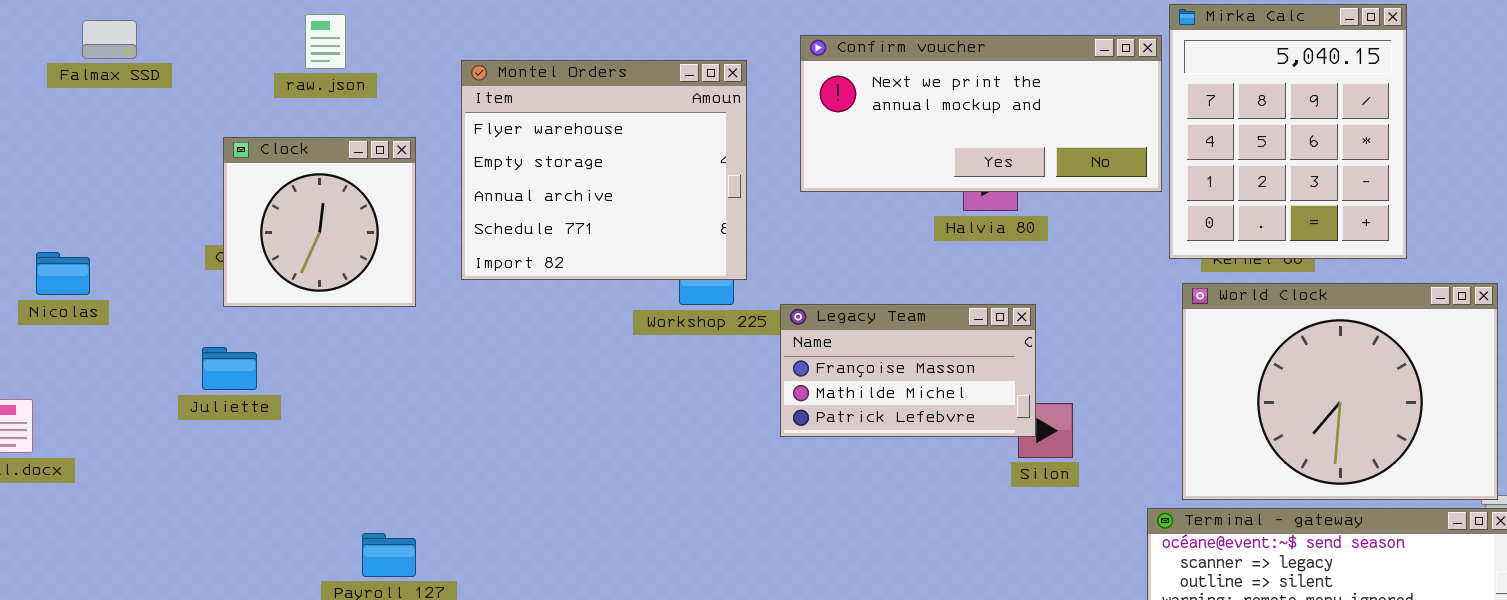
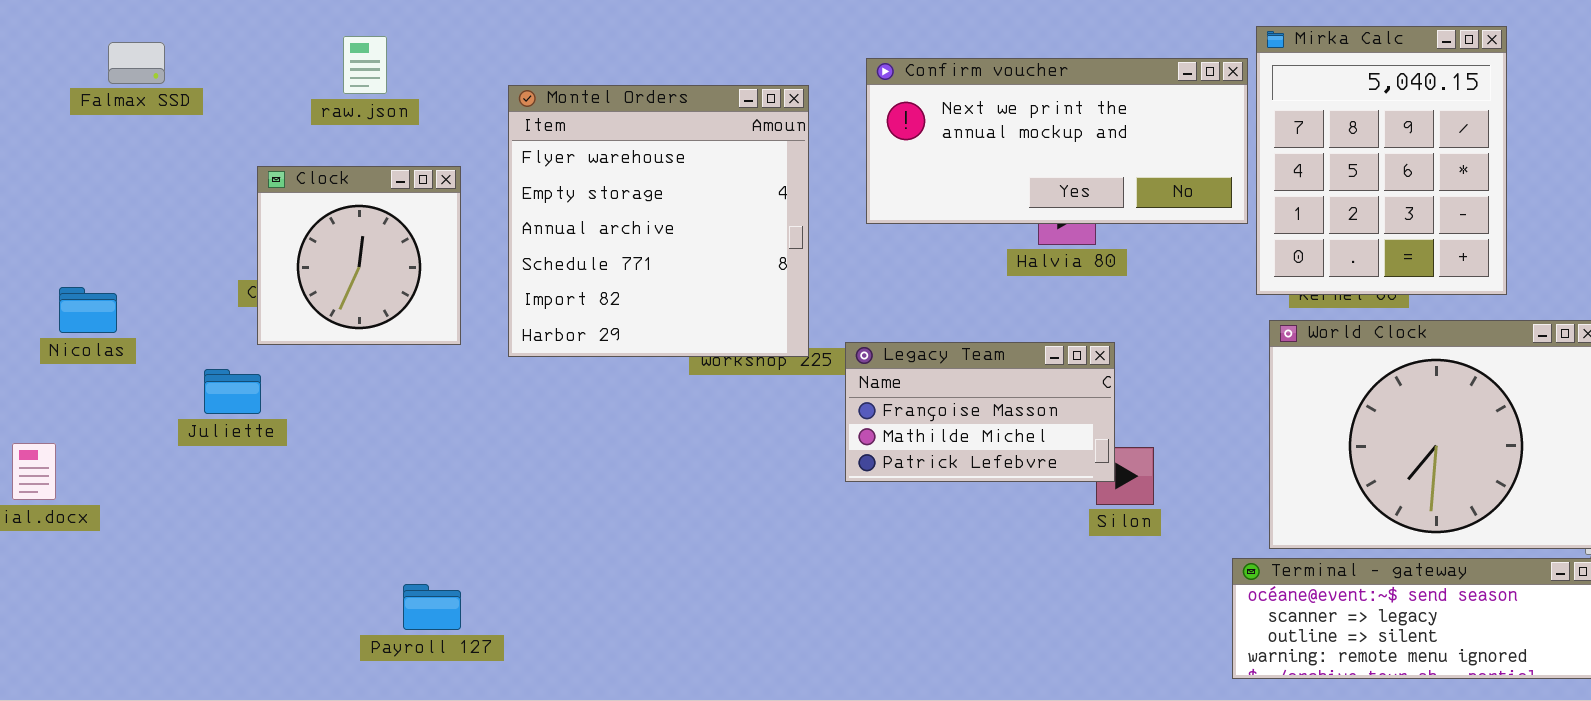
Montel Orders: [461,60,747,280] -> [508,85,809,357], resized
Juliette: [202,347,257,390] -> [204,369,261,414], moved

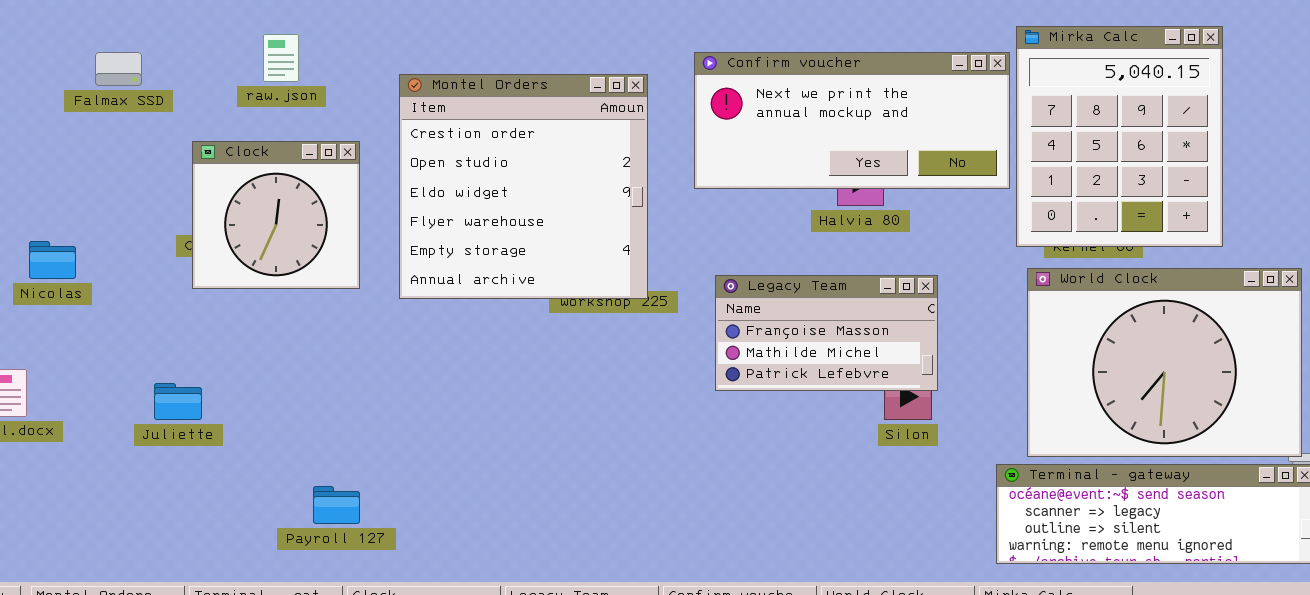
Falmax SSD: [108,42,165,84] -> [95,52,142,86], moved
Montel Orders: [508,85,809,357] -> [399,74,648,299], scrolled up 3 rows
Legacy Team: [845,342,1115,482] -> [715,275,938,391], moved
Juliette: [204,369,261,414] -> [154,383,202,420], moved

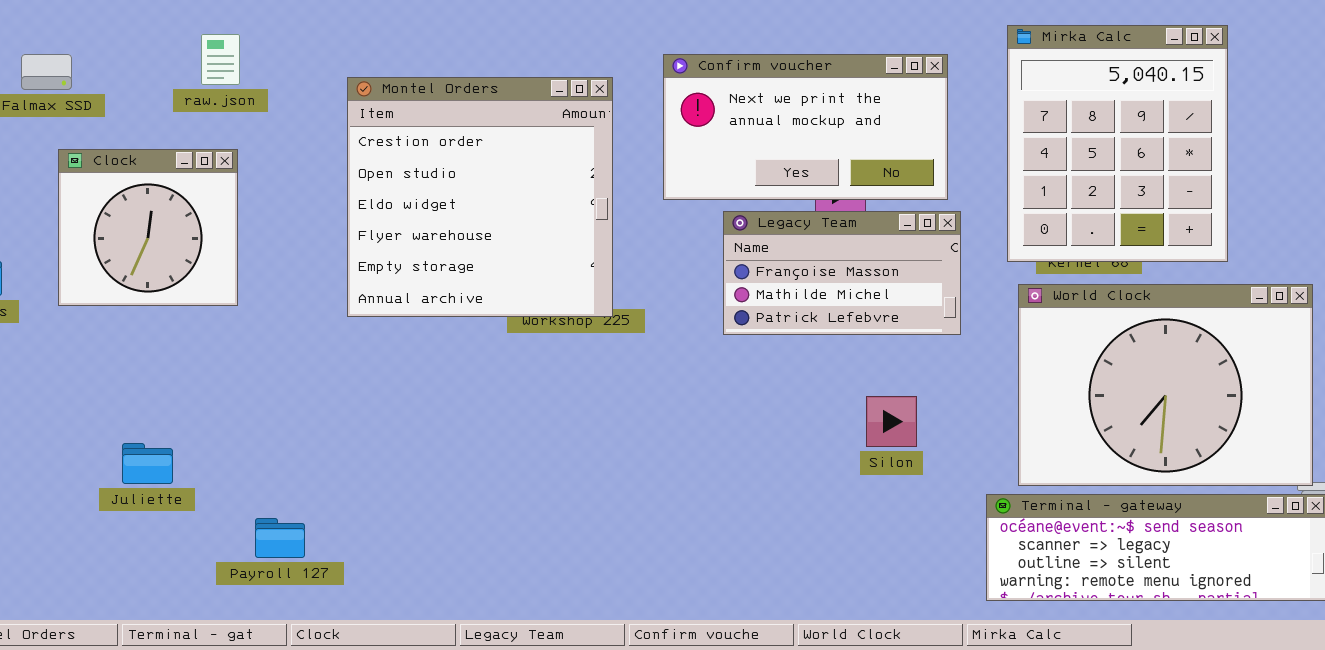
Confirm voucher: [694,52,1010,189] -> [663,54,948,200], resized
Clock: [192,141,360,289] -> [58,149,238,306], moved
Legacy Team: [715,275,938,391] -> [723,211,961,335], moved
Juliette: [154,383,202,420] -> [122,443,173,484], moved

